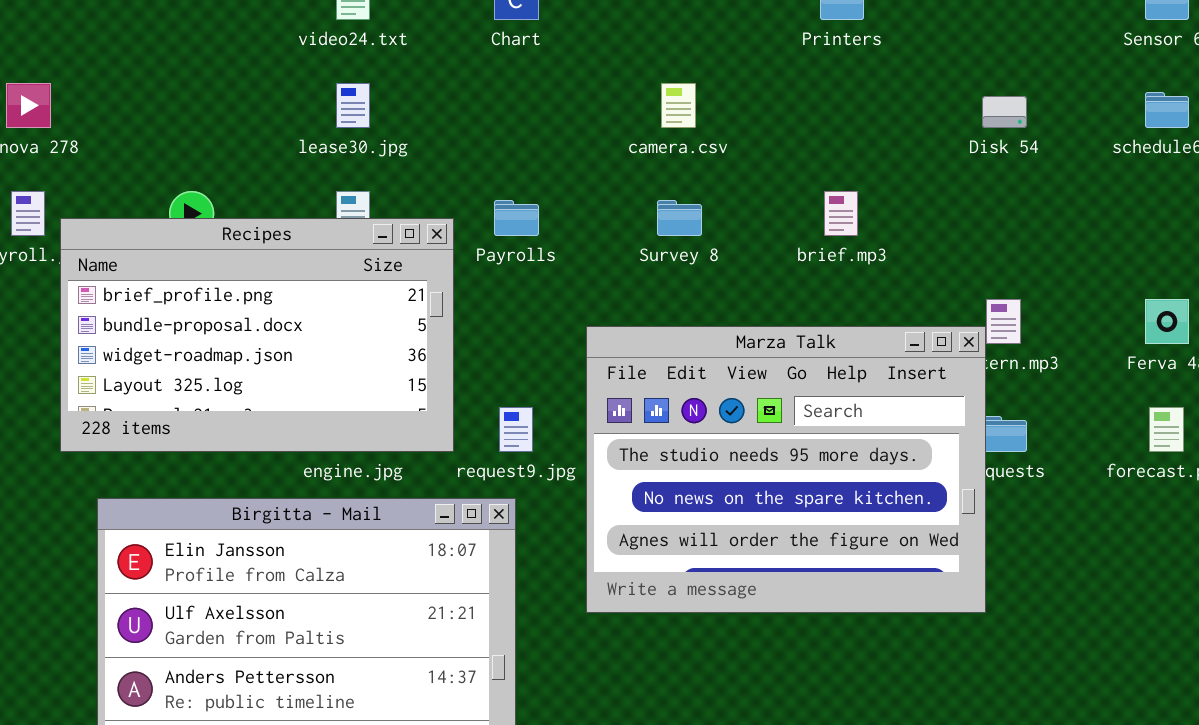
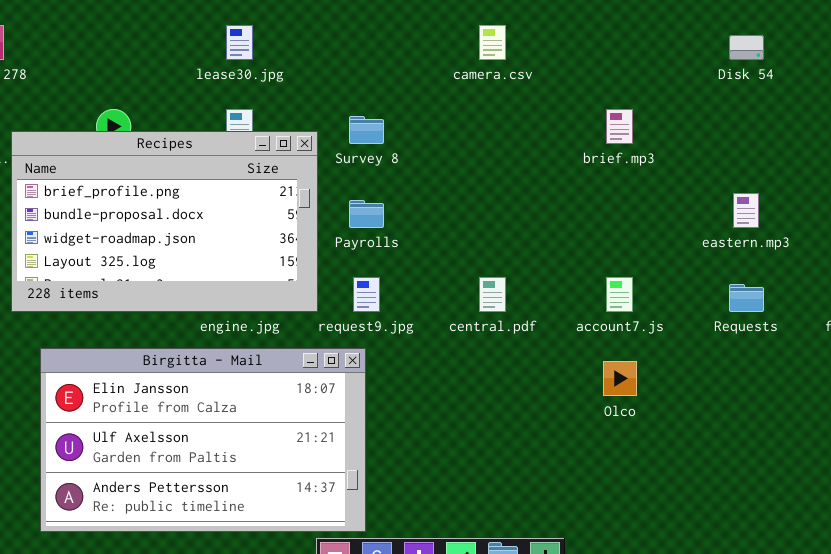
Payrolls: [494,200,539,236] -> [349,200,384,228], moved
Survey 8: [657,200,702,236] -> [349,116,384,144], moved
Marza Talk: [586,326,986,613] -> none, closed

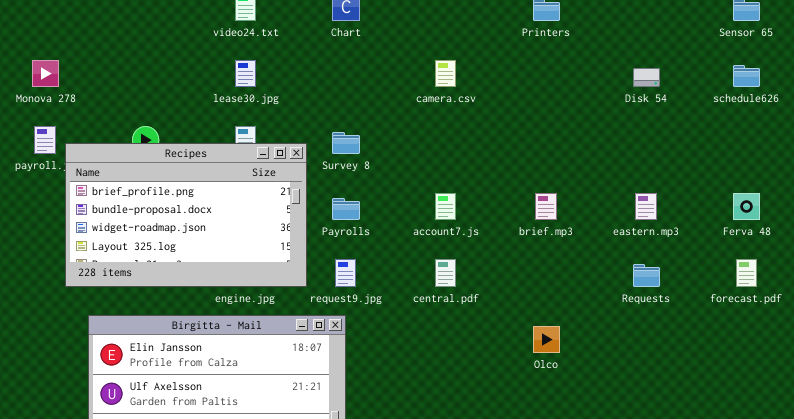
brief.mp3: [606,109,633,144] -> [535,193,557,220], moved
account7.js: [606,277,633,312] -> [435,193,456,220], moved

